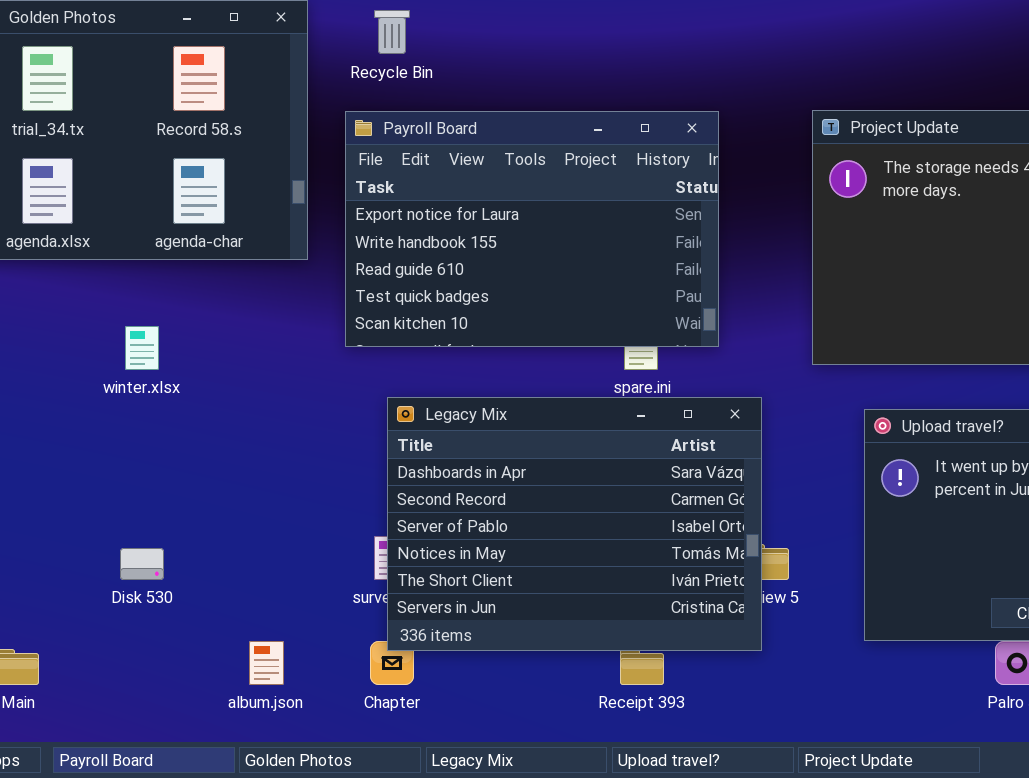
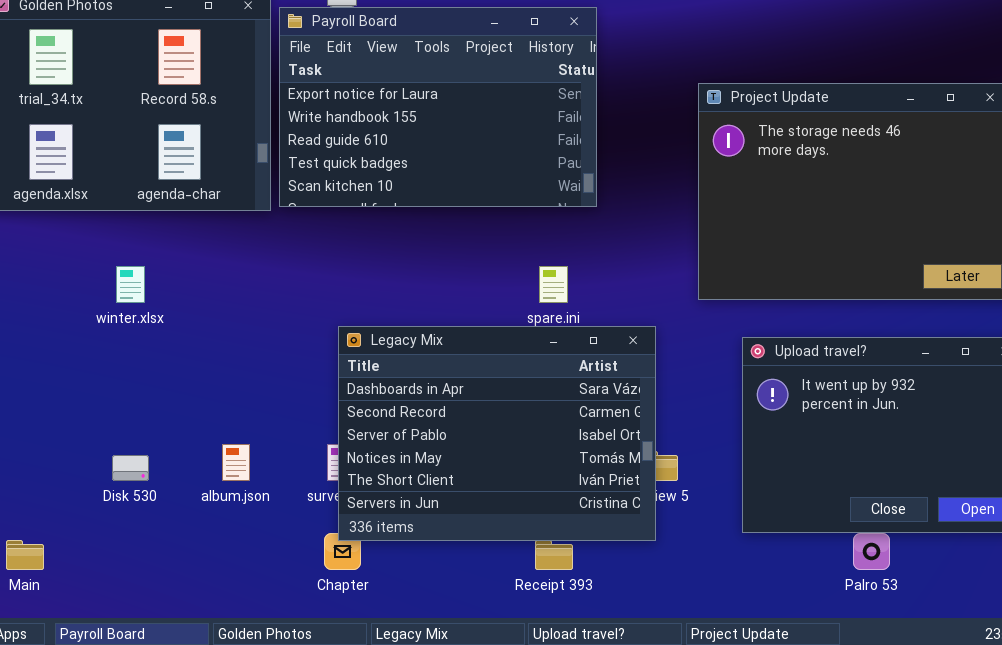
Payroll Board: [345,111,719,347] -> [279,7,597,207], moved
album.json: [249,641,284,685] -> [222,444,250,481], moved

